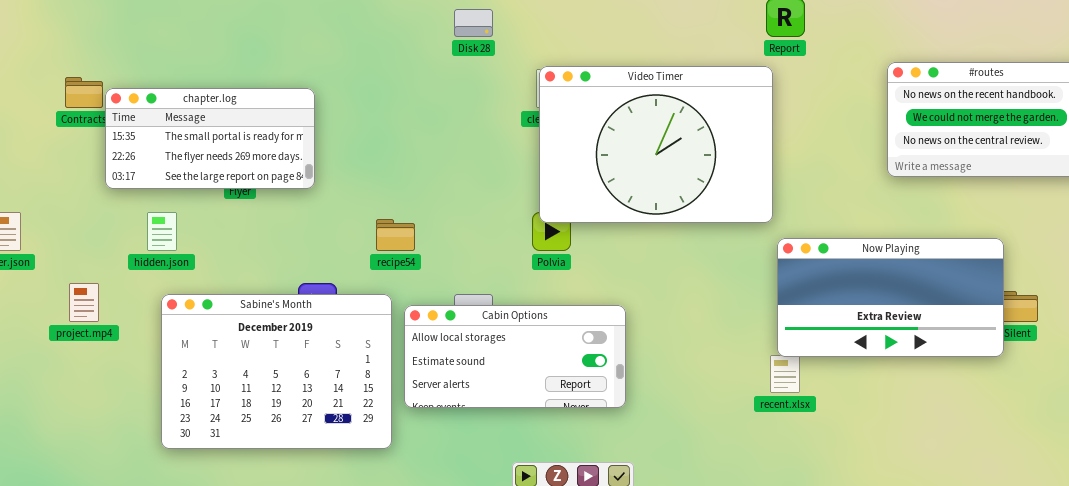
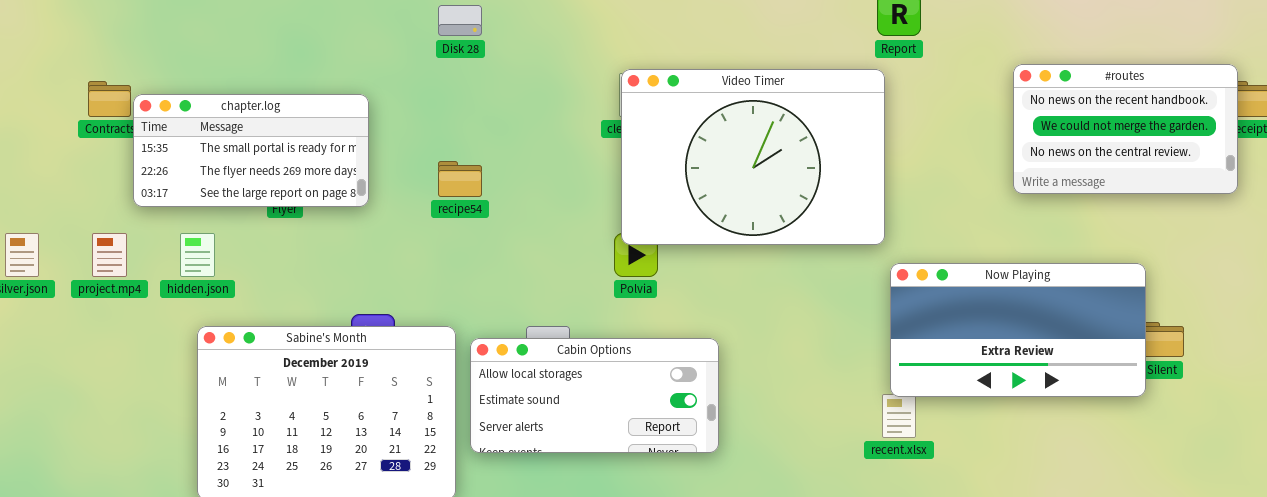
Disk 28: [454,9,493,37] -> [438,5,482,36], moved
recipe54: [376,219,415,251] -> [438,161,482,197], moved
project.mp4: [69,283,99,322] -> [92,233,127,277], moved

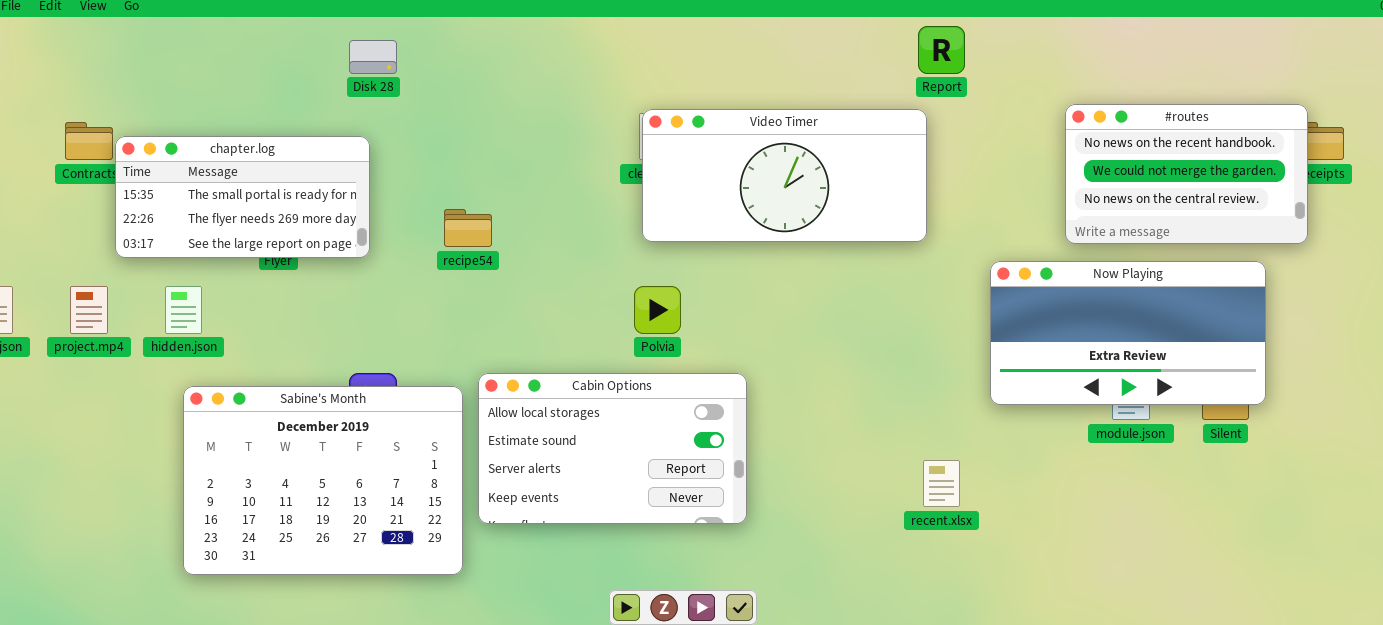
Disk 28: [438,5,482,36] -> [349,40,397,74], moved
Video Timer: [621,69,885,245] -> [642,109,927,242], resized
Now Playing: [890,263,1146,397] -> [990,261,1266,405], moved
Cabin Options: [470,338,719,453] -> [478,373,747,524], resized

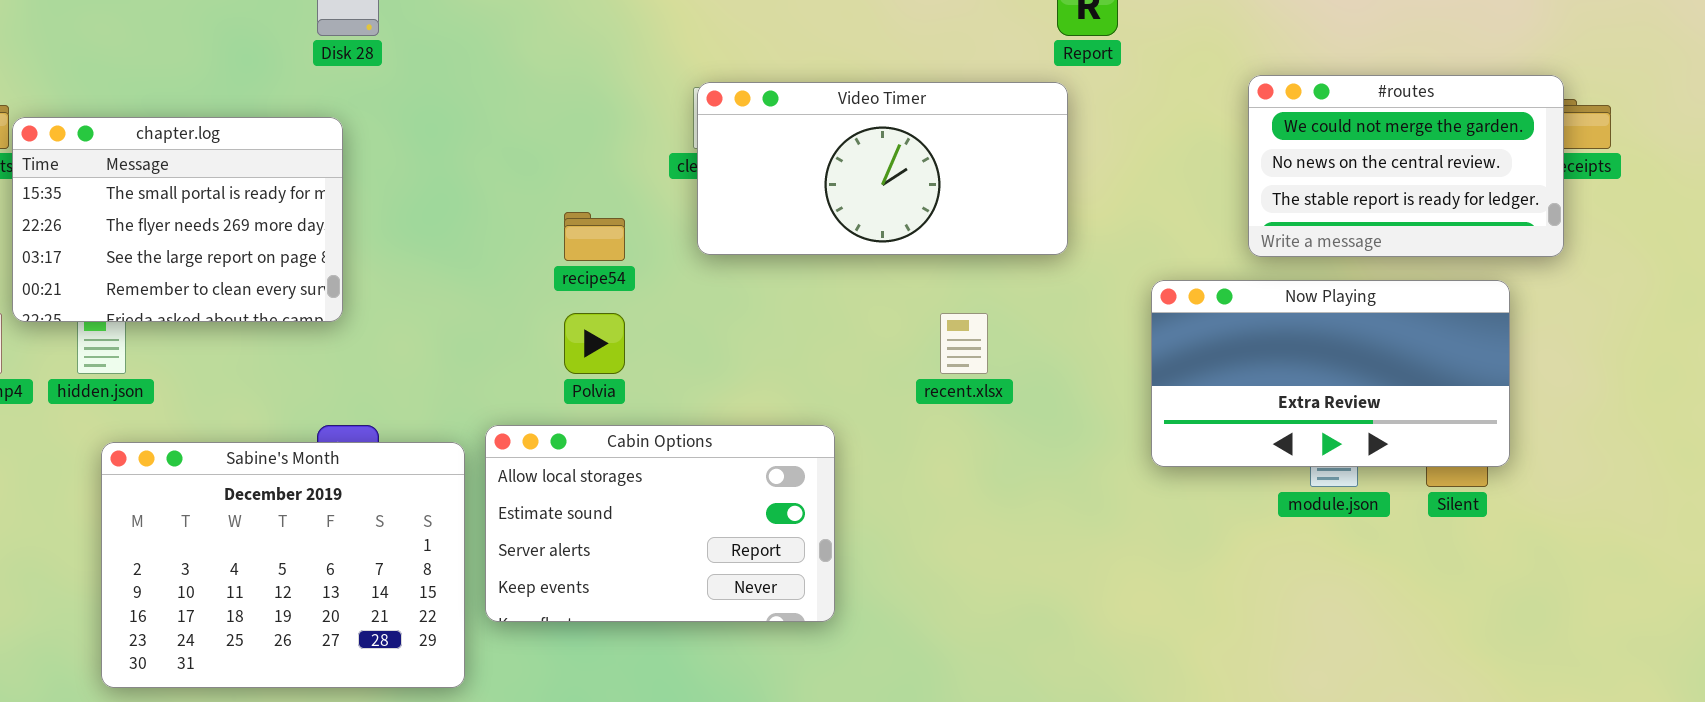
#routes: [1065,104,1308,244] -> [1248,75,1564,257], scrolled down 1 row
chapter.log: [115,136,370,258] -> [12,117,343,322], resized
recipe54: [444,209,492,247] -> [564,212,625,261], moved
Polvia: [634,286,681,334] -> [564,313,625,374], moved
recent.xlsx: [923,460,960,507] -> [940,313,988,374], moved

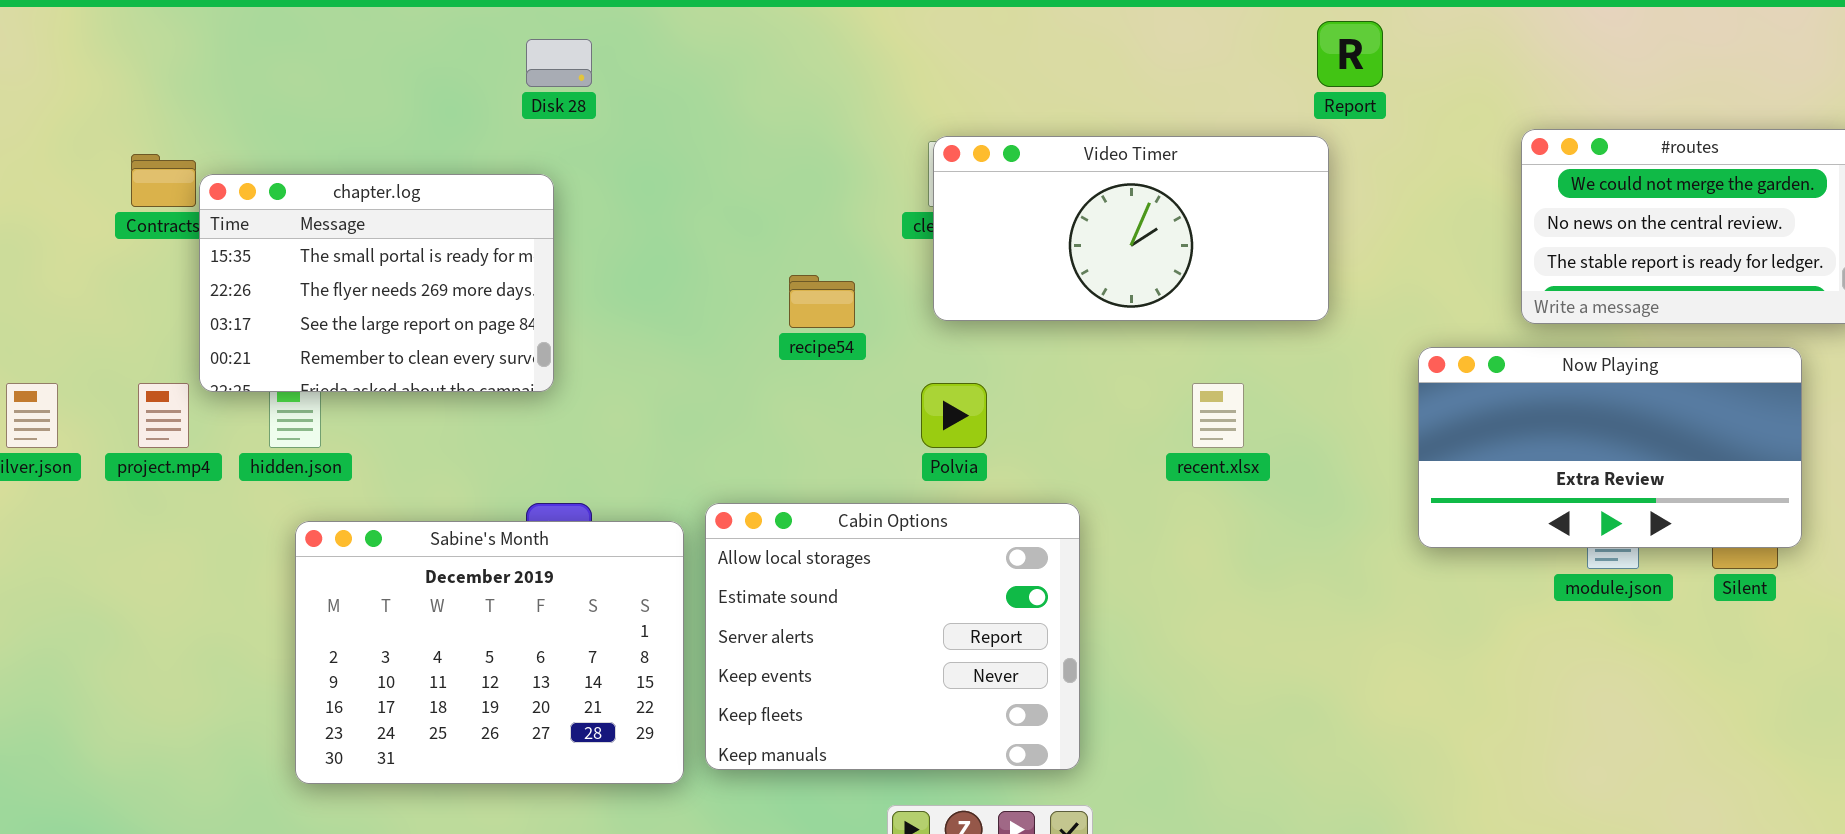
Polvia: [564,313,625,374] -> [921,383,987,448], moved
Cabin Options: [485,425,835,622] -> [705,503,1080,770], resized

